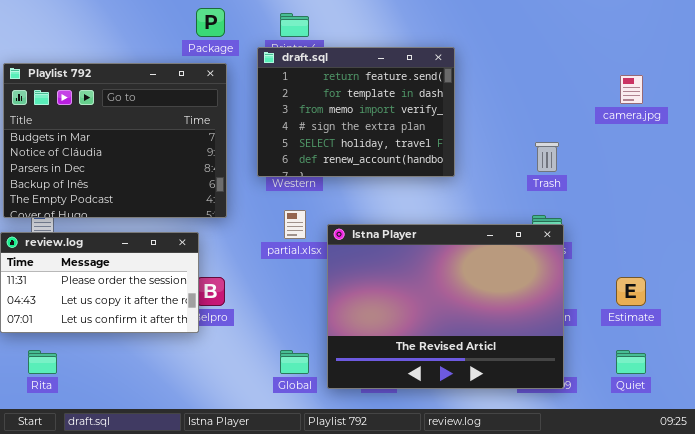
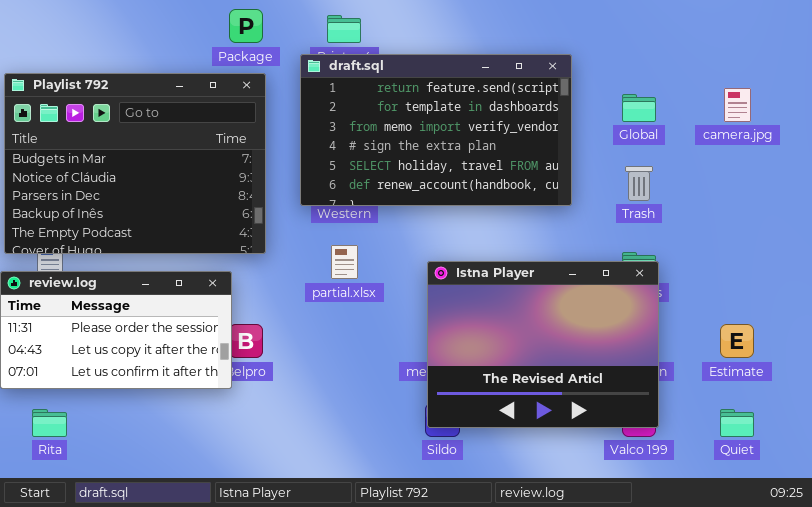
draft.sql: [257,47,455,177] -> [300,54,572,206], resized
Istna Player: [327,224,564,389] -> [427,261,659,428], resized
Global: [280,350,309,374] -> [622,94,656,122], moved

